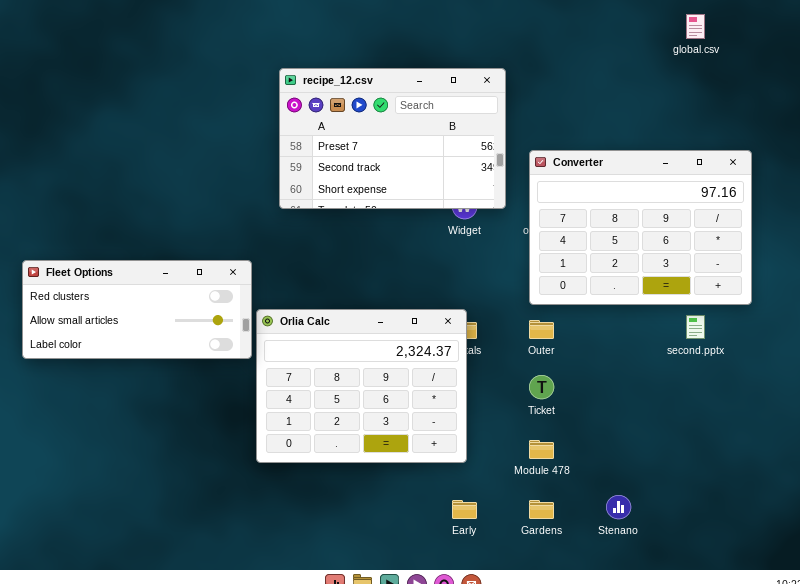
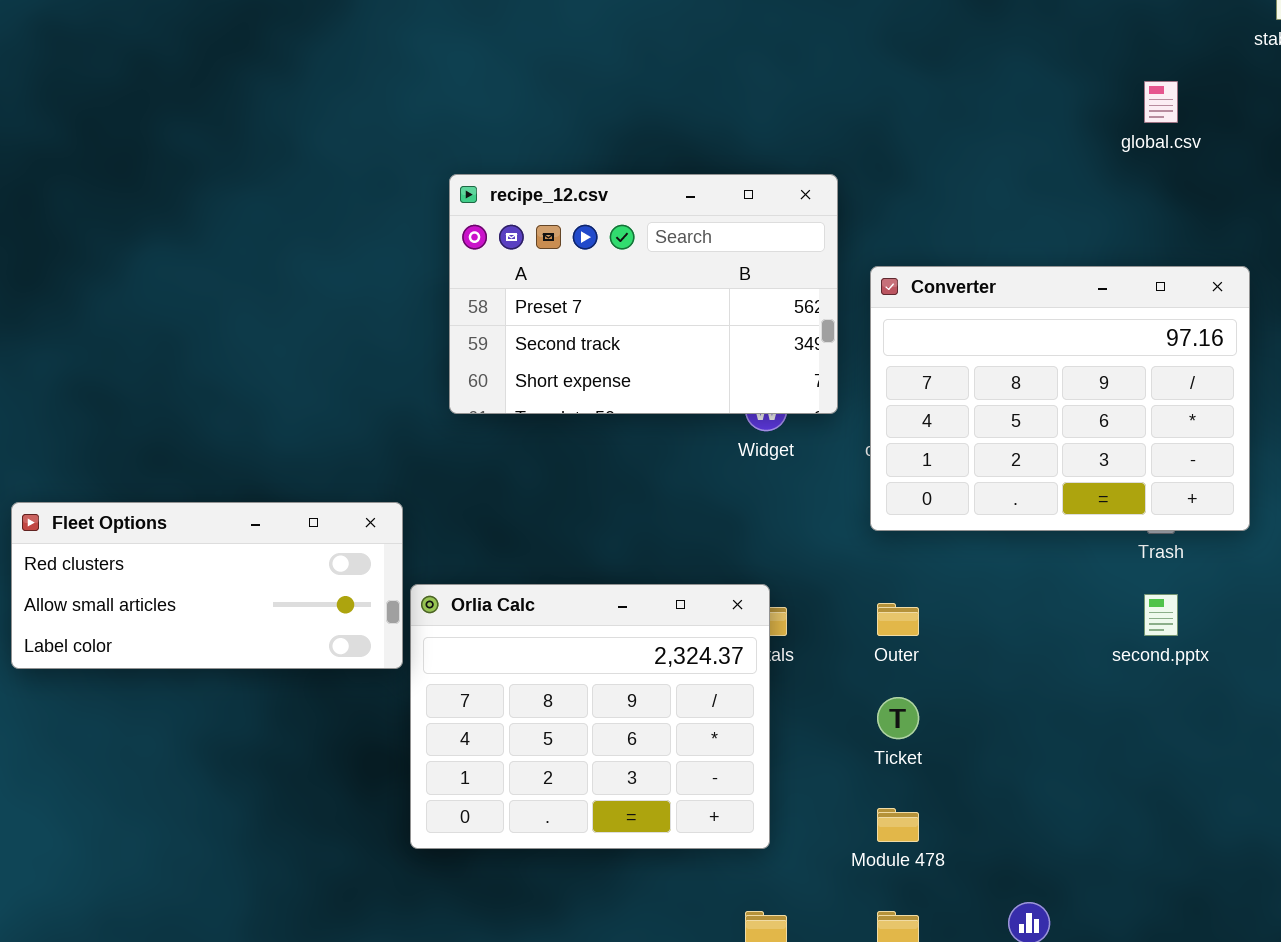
Converter: [529,150,752,305] -> [870,266,1250,531], moved

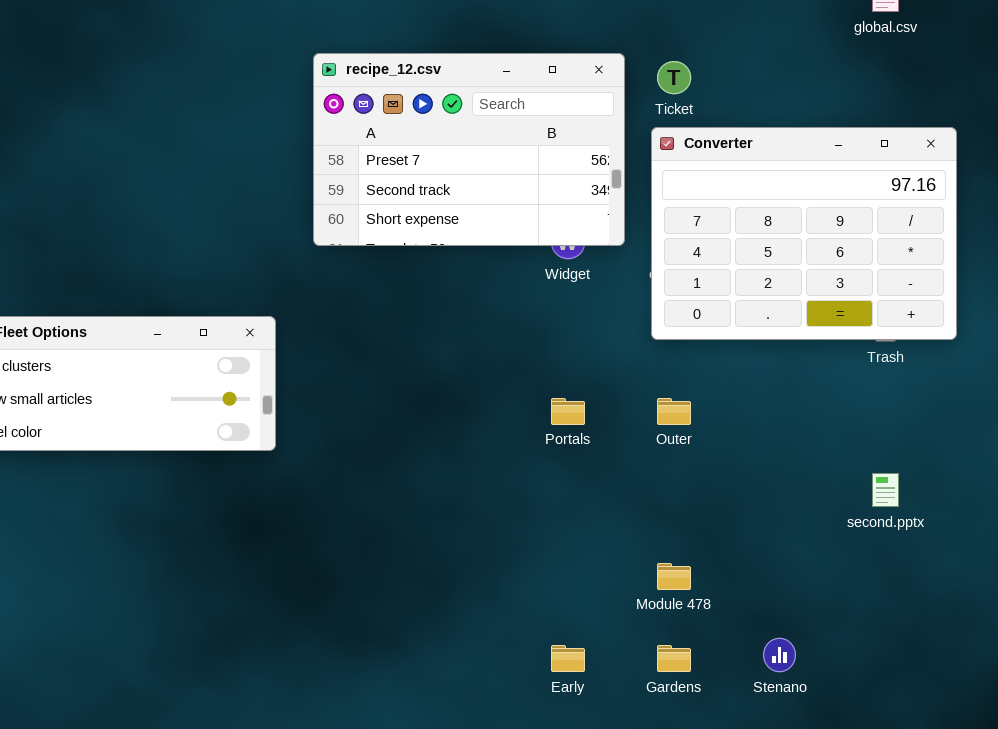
Orlia Calc: [410,584,770,849] -> none, closed
second.pptx: [1144,594,1178,636] -> [872,473,899,507], moved
Ticket: [877,697,919,739] -> [657,61,691,94], moved

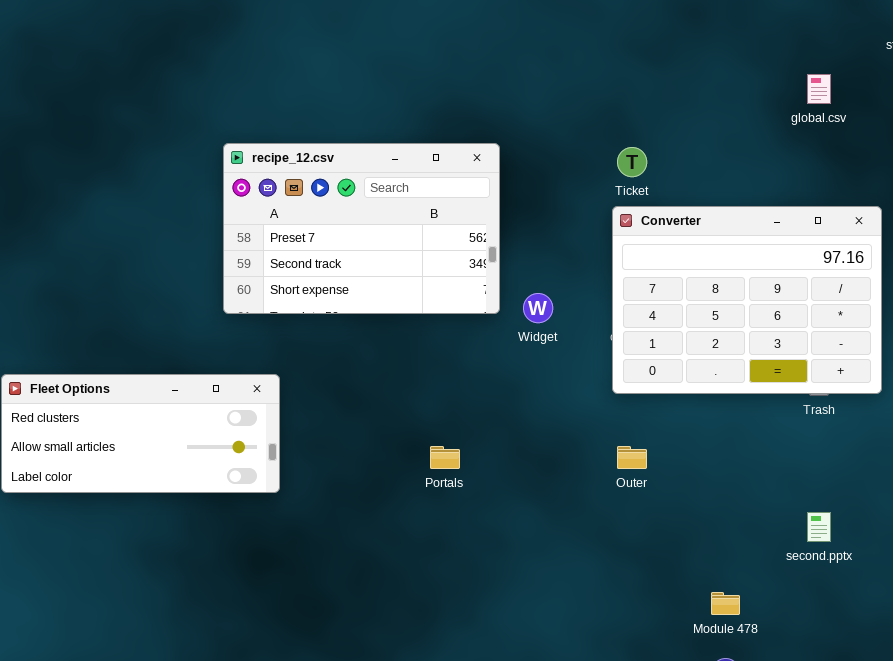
recipe_12.csv: [313,53,625,246] -> [223,143,500,314], moved
Portals: [551,398,585,425] -> [430,446,460,469], moved
Module 478: [657,563,691,590] -> [711,592,740,615], moved

